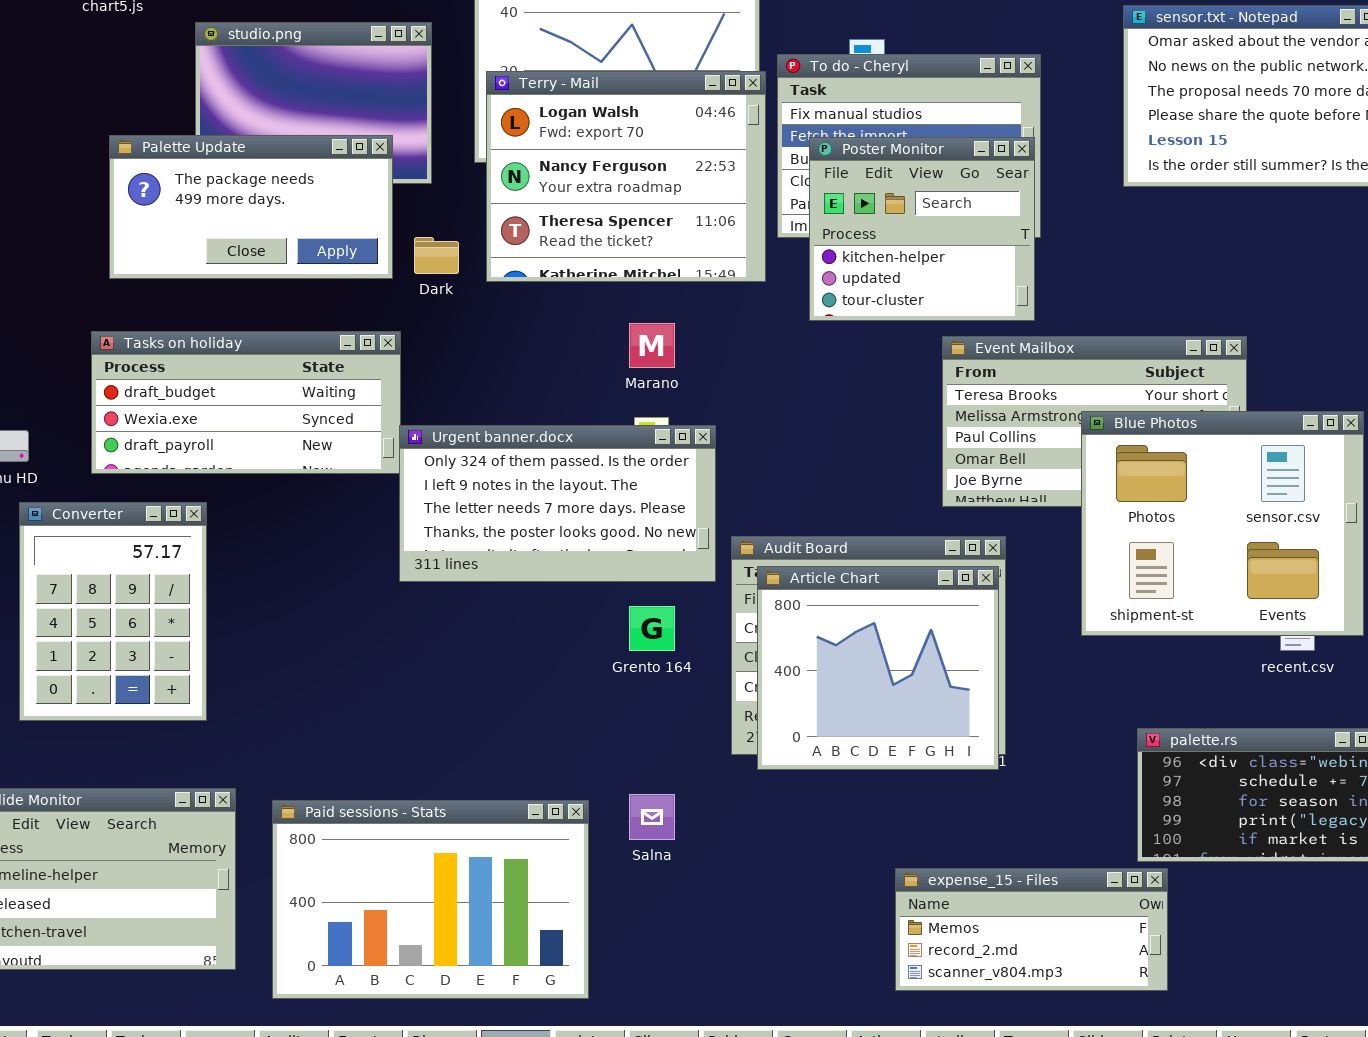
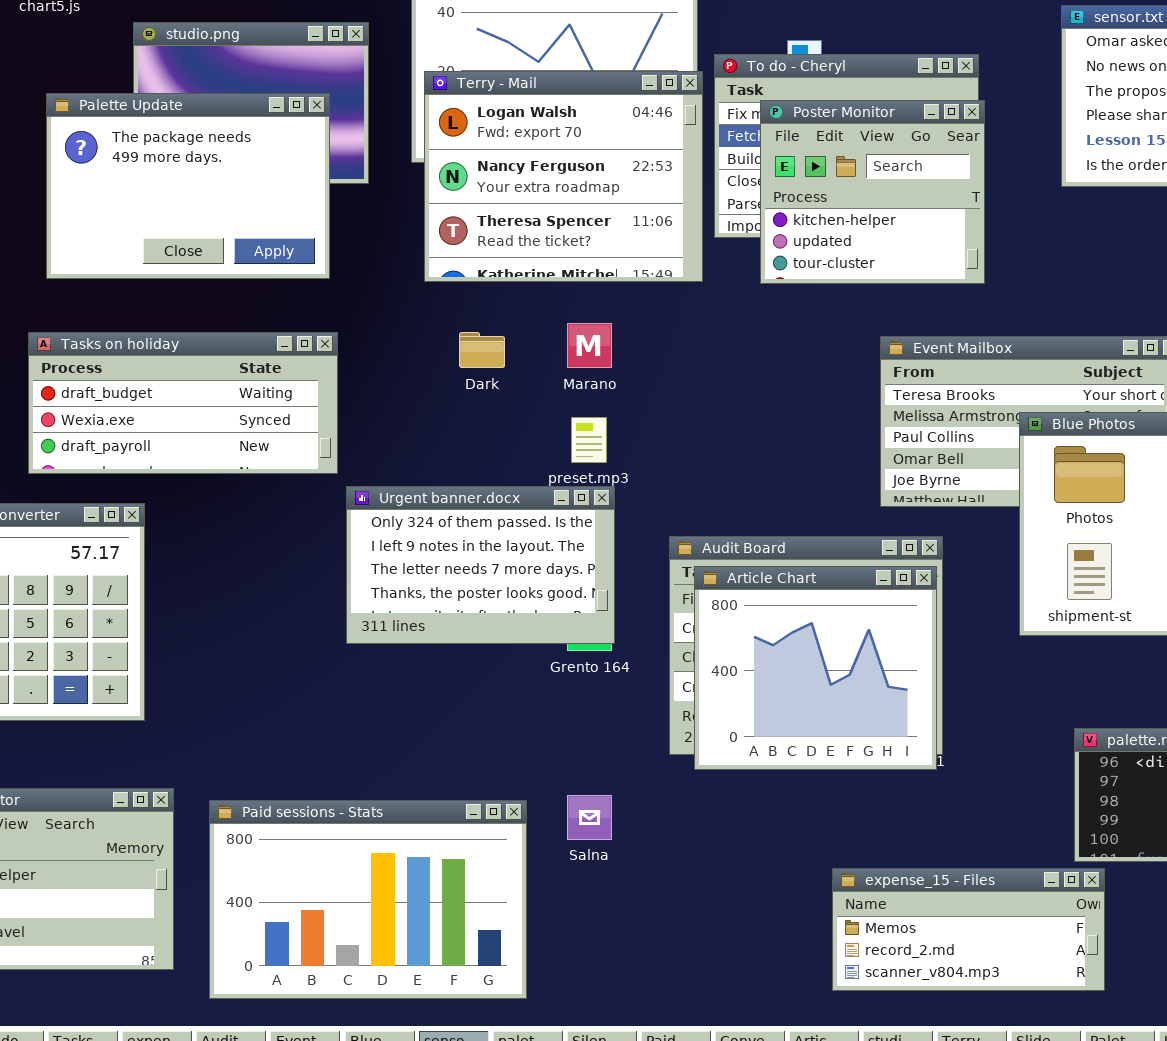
Palette Update: [109,135,393,279] -> [46,93,330,279], resized
Poster Monitor: [809,137,1035,321] -> [760,100,985,284], moved
Dark: [414,237,459,274] -> [459,332,505,368], moved
Urgent banner.docx: [399,425,716,582] -> [346,486,615,644], moved, resized

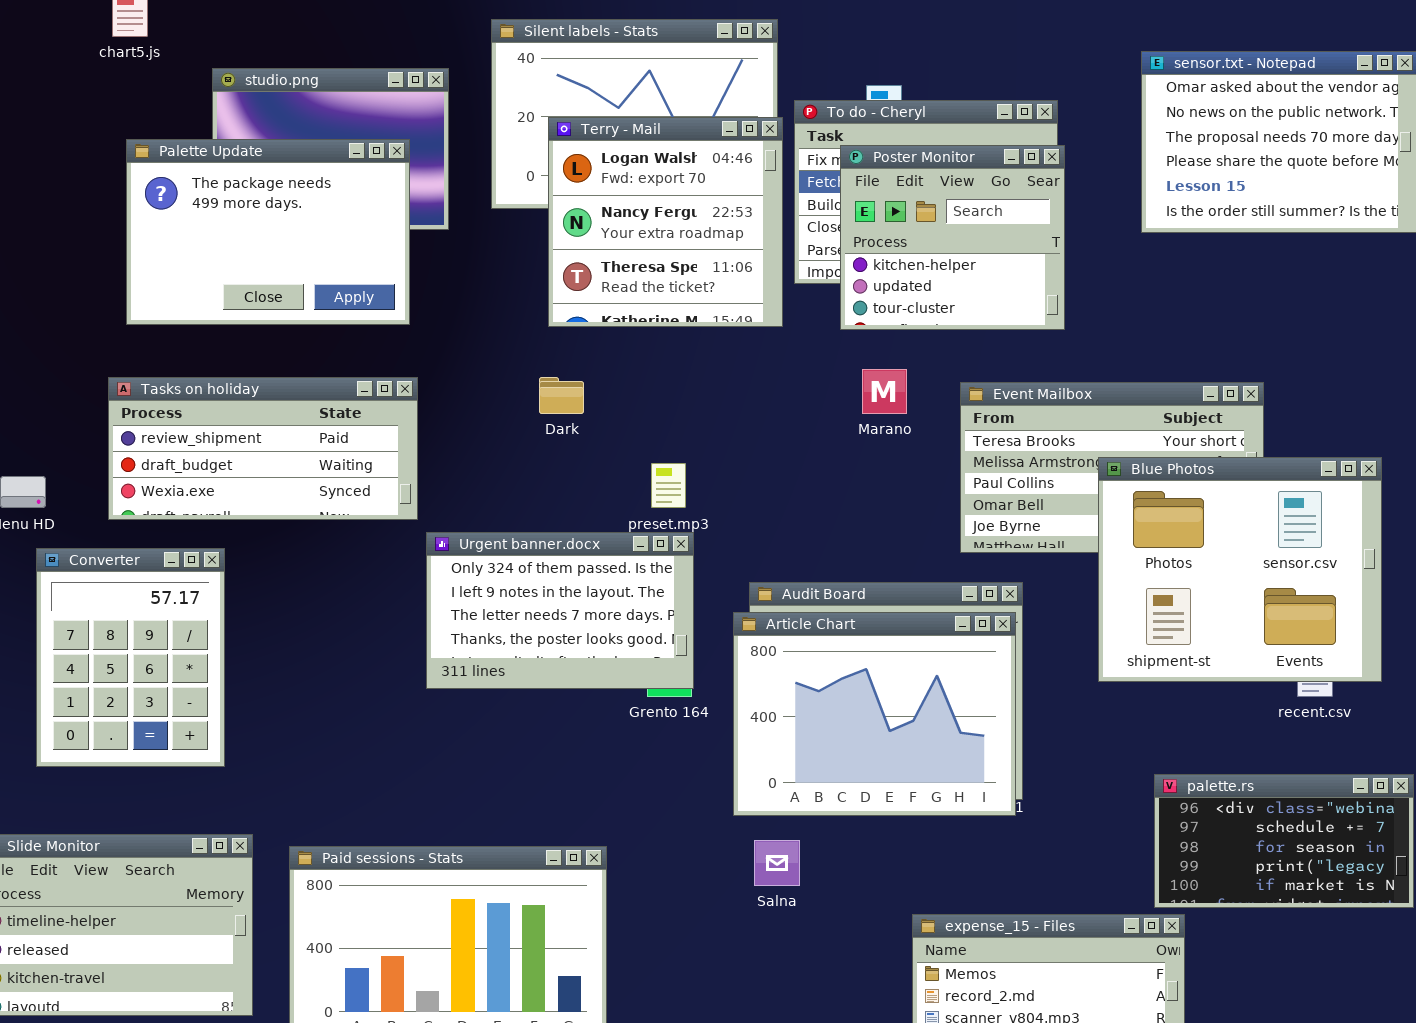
Terry - Mail: [424,71,703,282] -> [548,117,783,327], resized
Marano: [567,323,612,368] -> [862,369,907,414], moved
Tasks on holiday: [28,332,338,474] -> [108,377,418,520], scrolled up 1 row
Article Chart: [694,566,937,770] -> [733,612,1016,816], resized
Salna: [567,795,612,840] -> [754,840,800,886], moved

